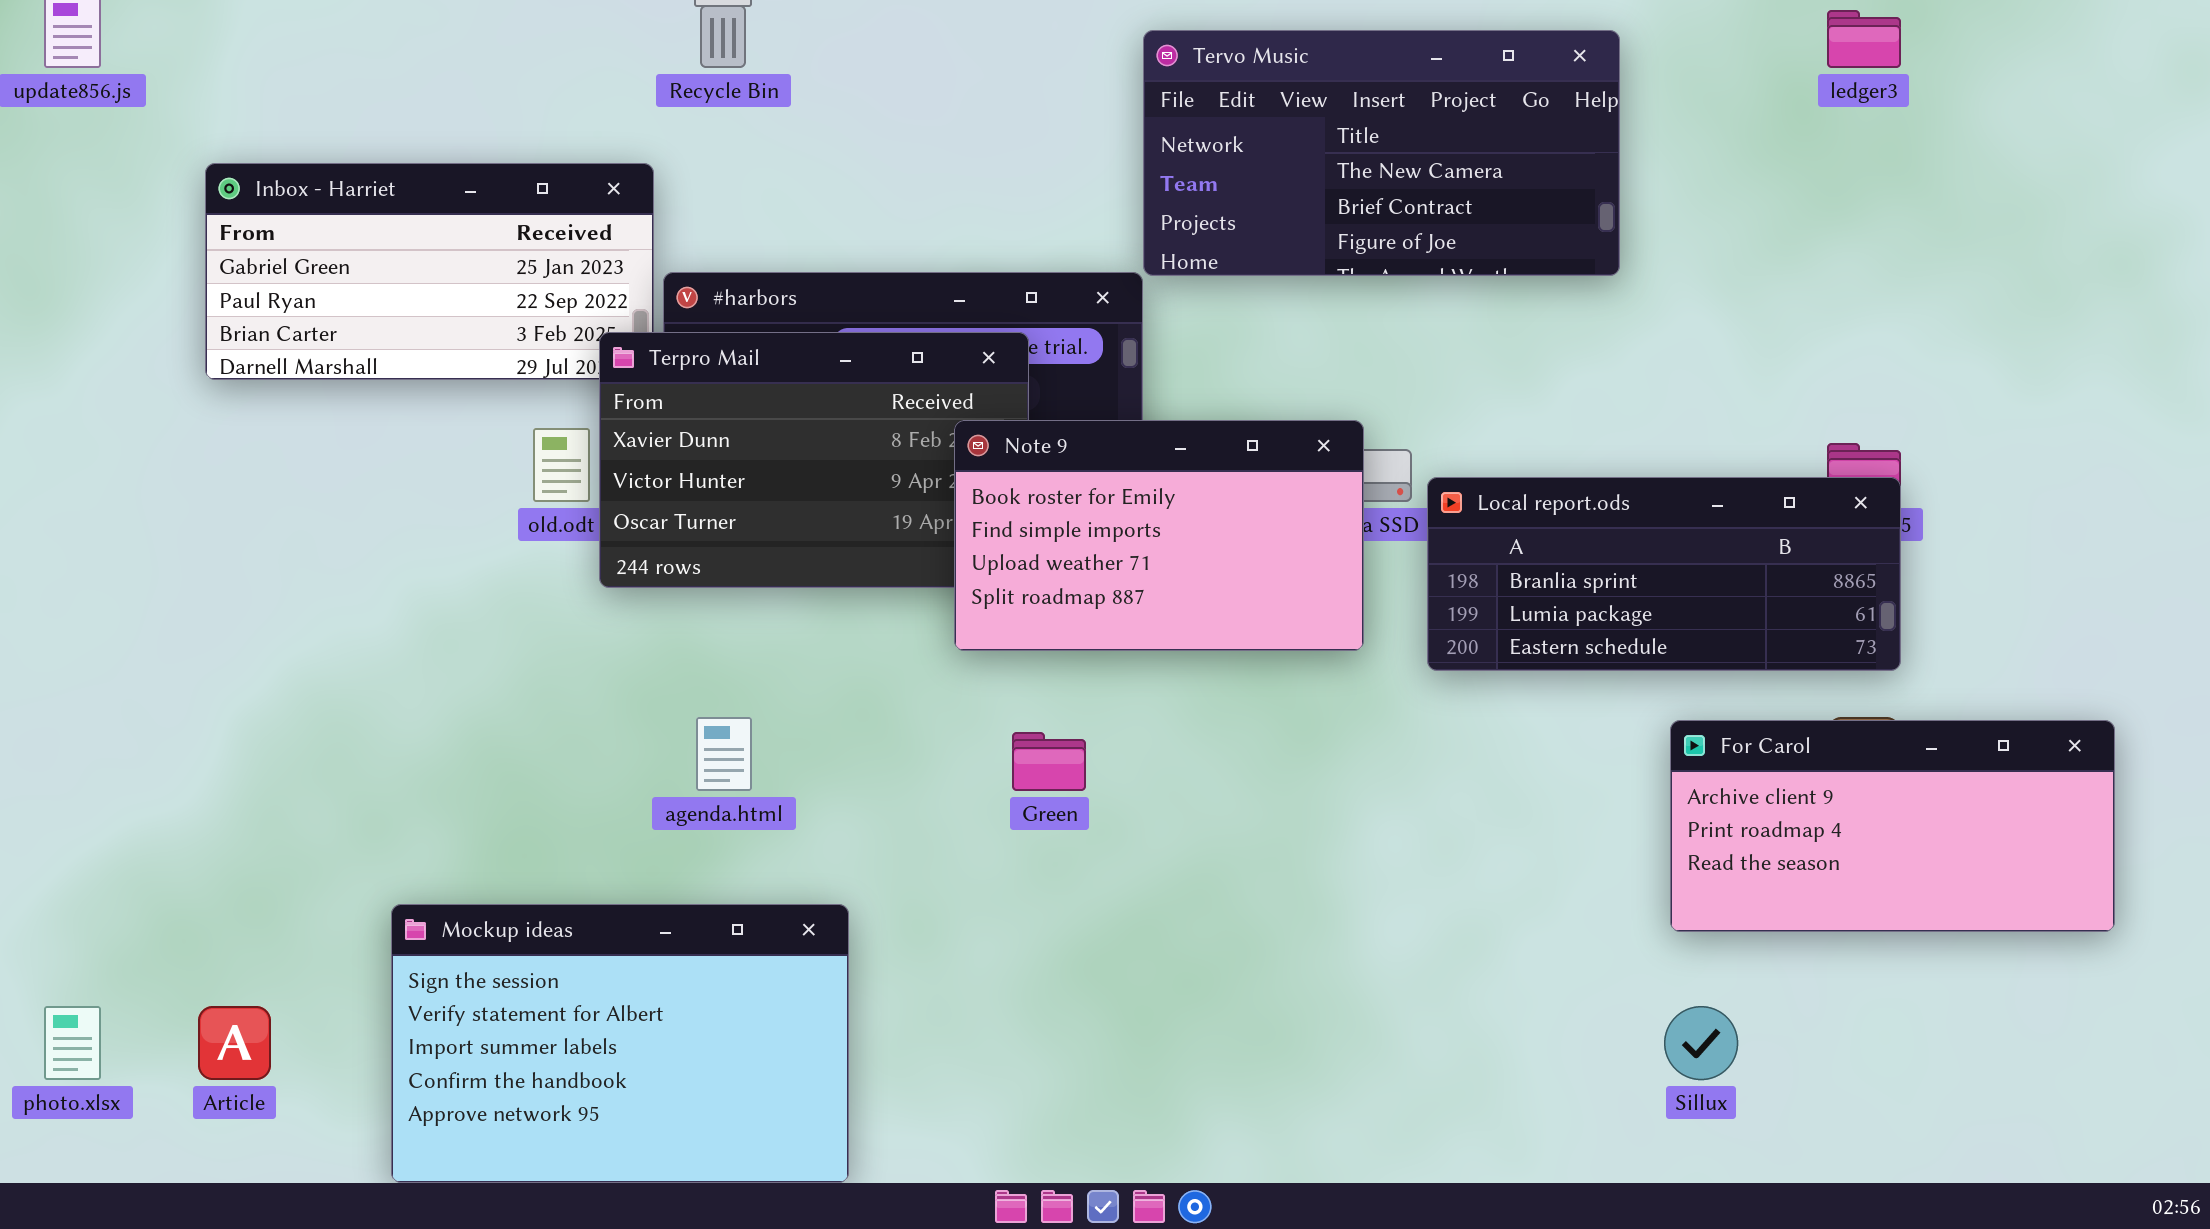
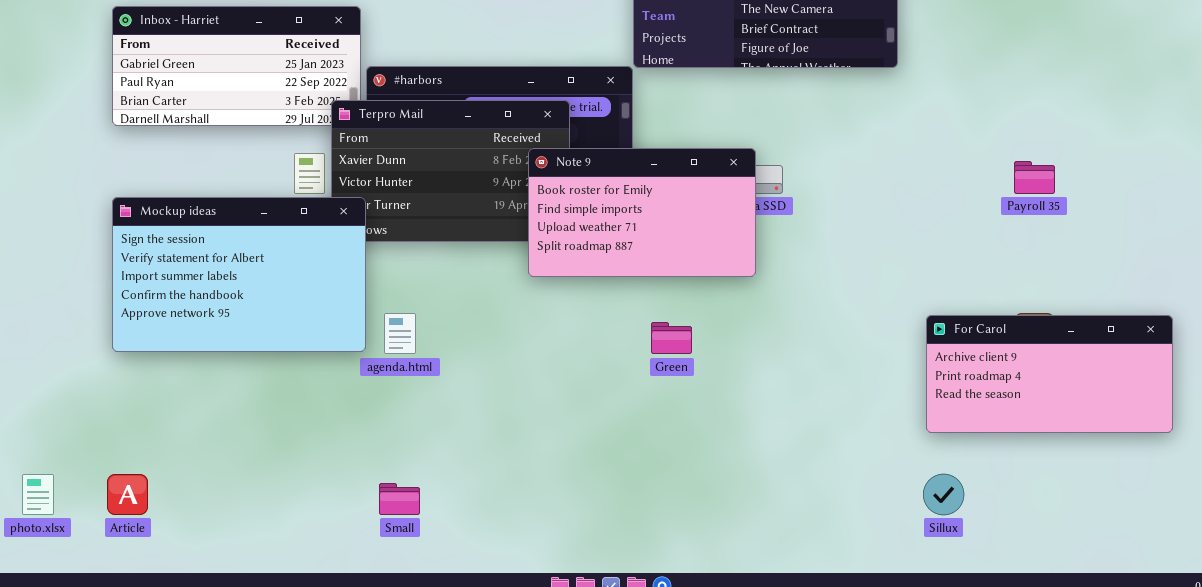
Local report.ods: [1427,477,1901,671] -> none, closed
Green: [1012,732,1086,791] -> [651,322,692,354], moved
Mockup ideas: [391,904,849,1183] -> [112,197,366,352], moved

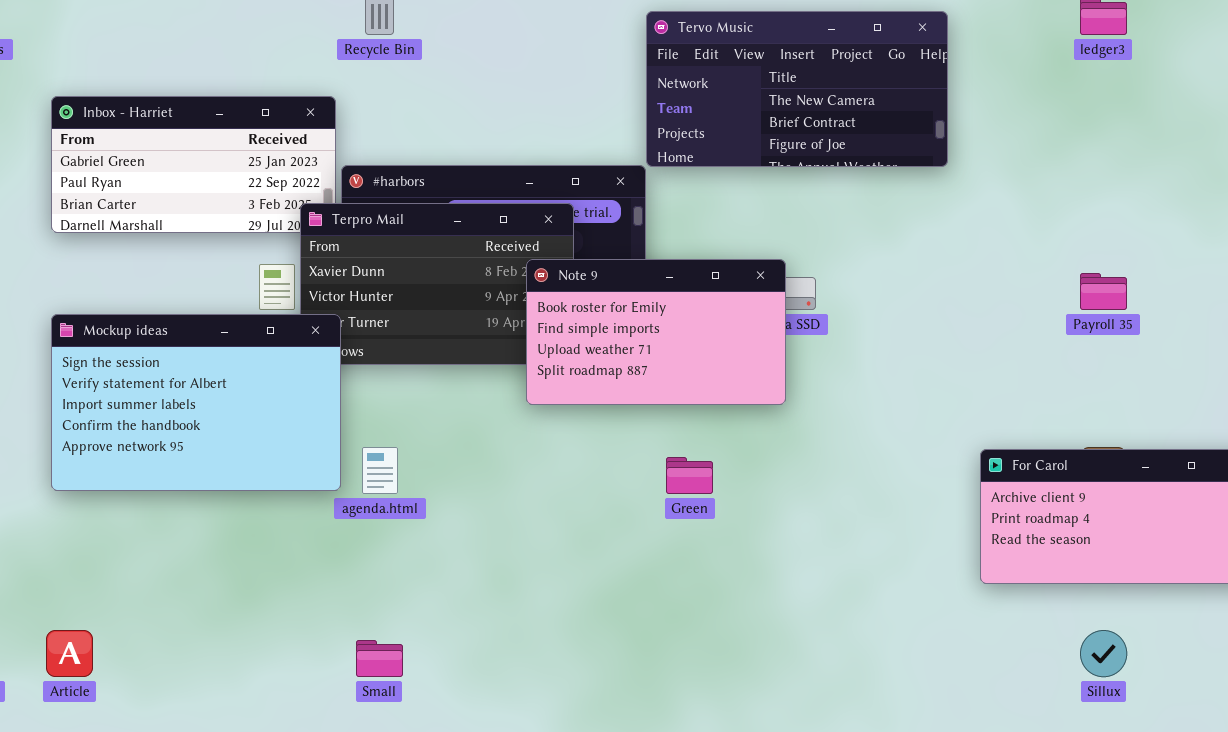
Sillux: [923,474,964,515] -> [1080,630,1127,677], moved

